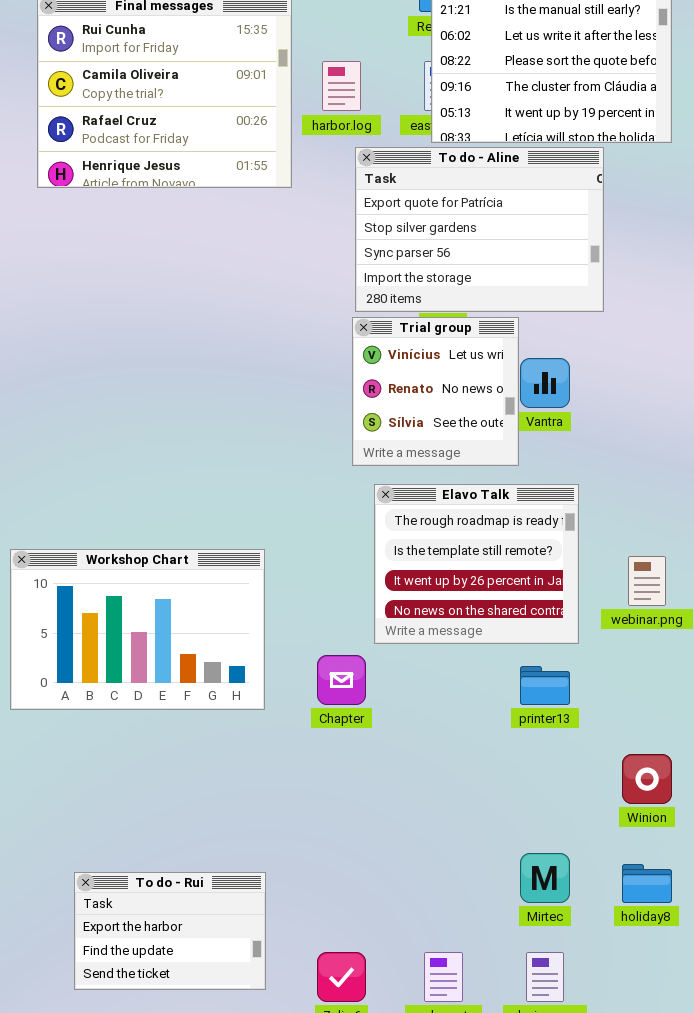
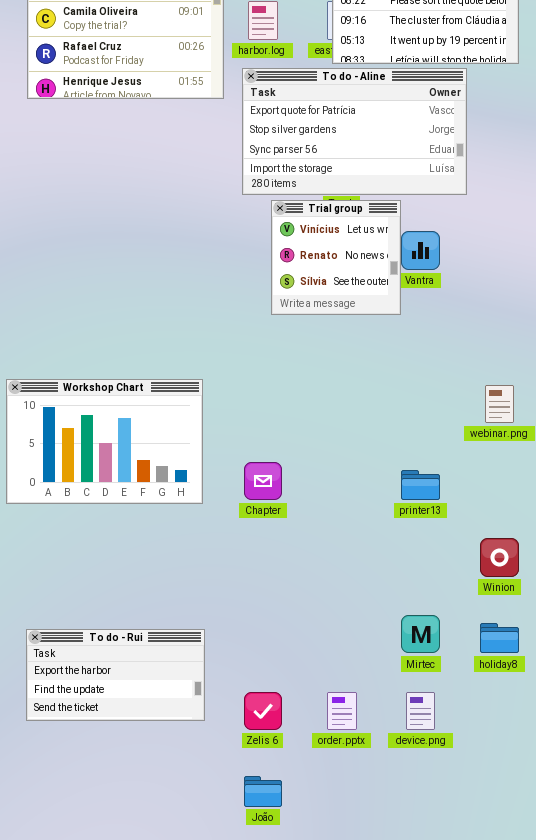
To do - Aline: [355,147,604,312] -> [242,68,467,195], resized
Elavo Talk: [374,484,579,644] -> none, closed
To do - Rui: [74,872,266,990] -> [26,629,205,721], resized

